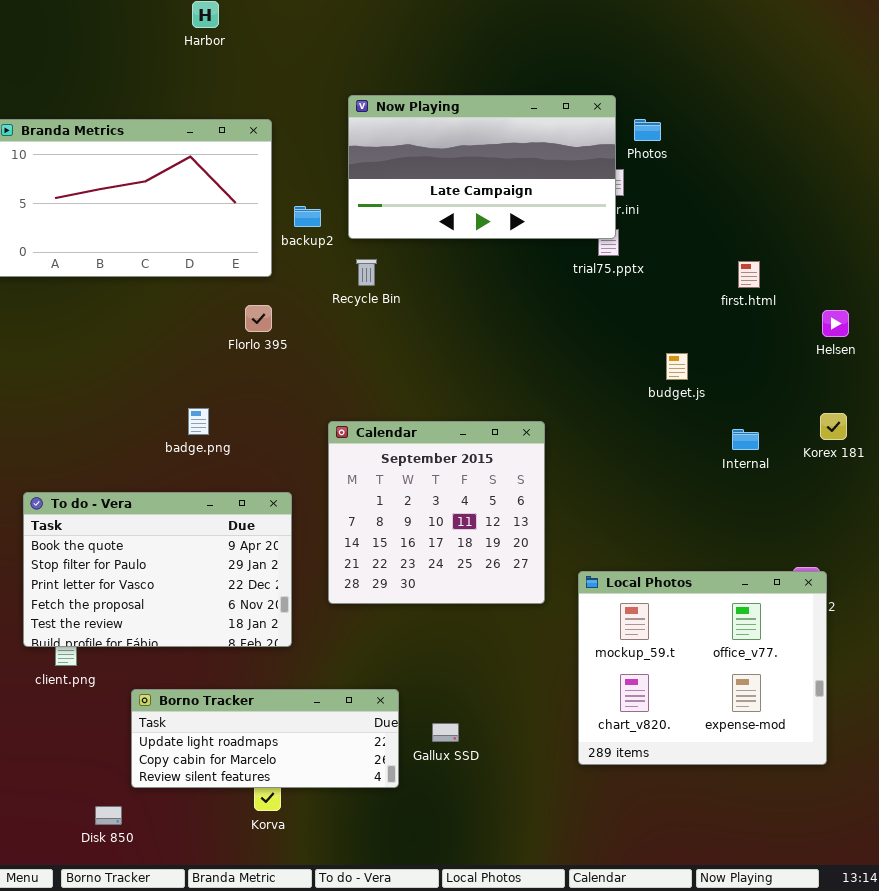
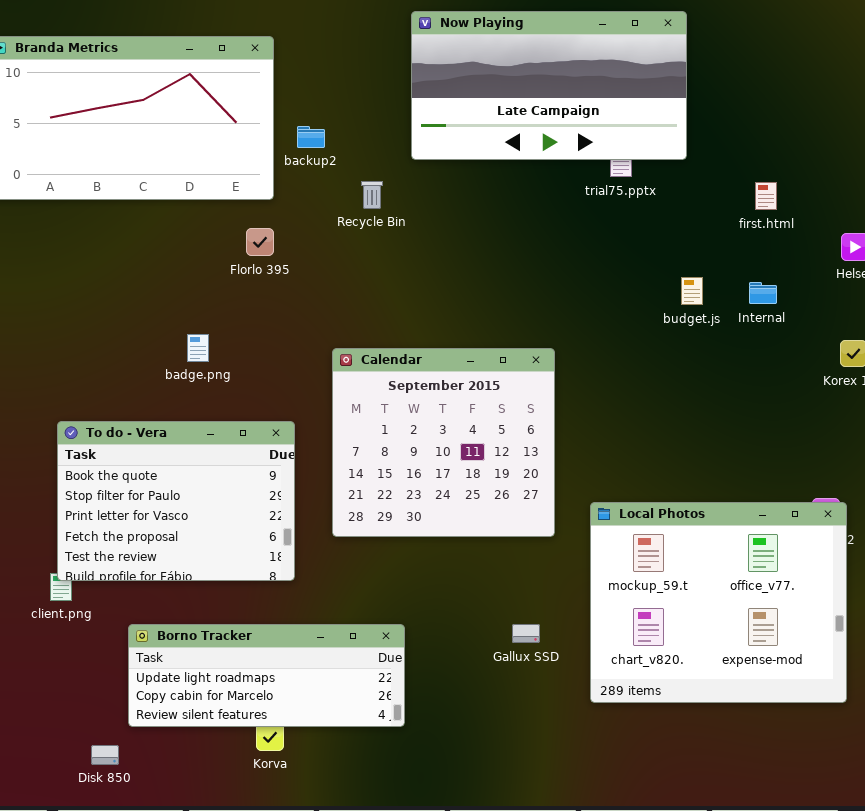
Now Playing: [348,95,616,239] -> [411,11,687,160], moved
Internal: [732,429,759,450] -> [749,282,777,304], moved
To do - Vera: [23,492,292,647] -> [57,421,295,581], resized
Gallux SSD: [432,723,459,742] -> [512,624,540,643], moved

